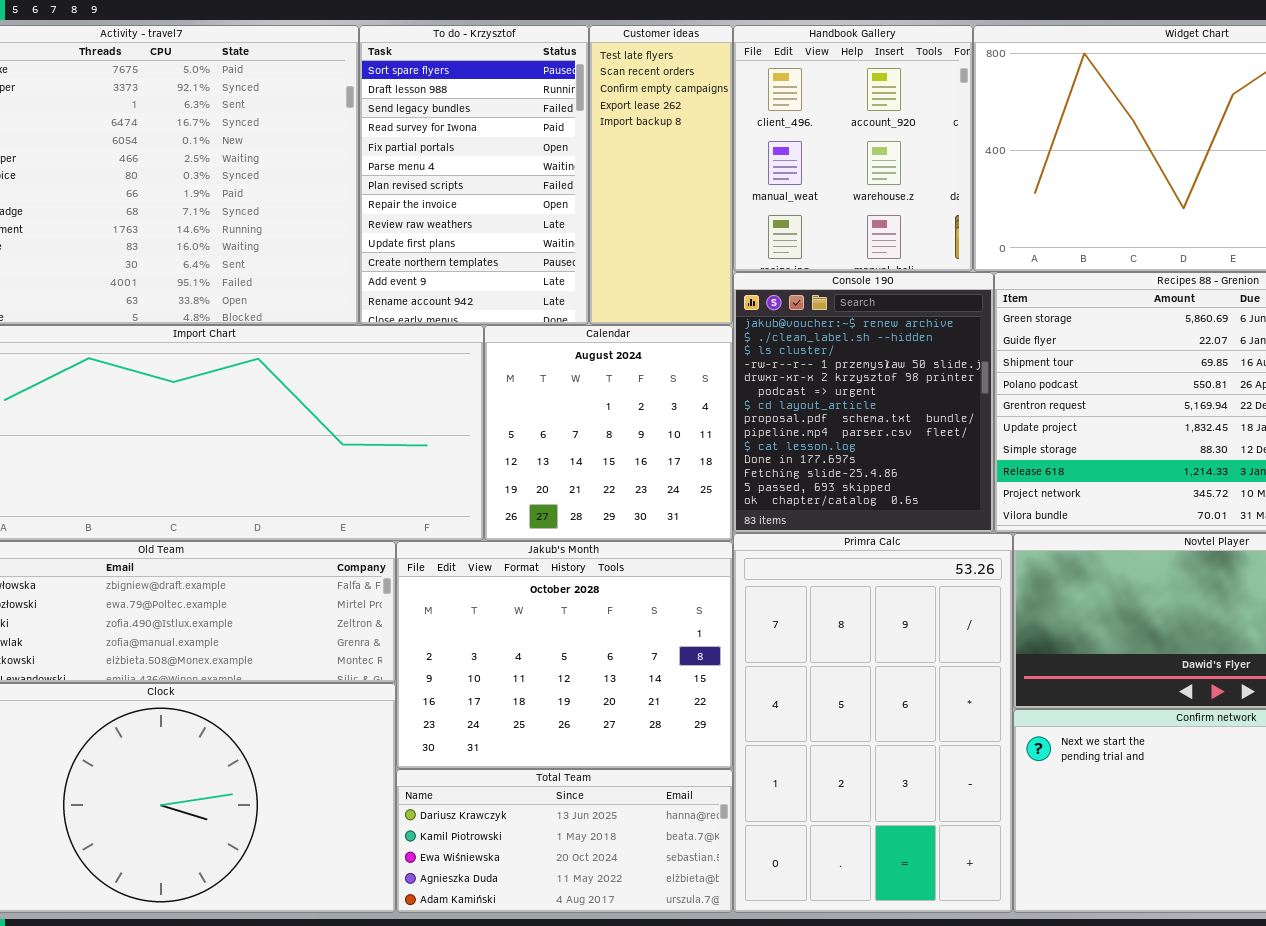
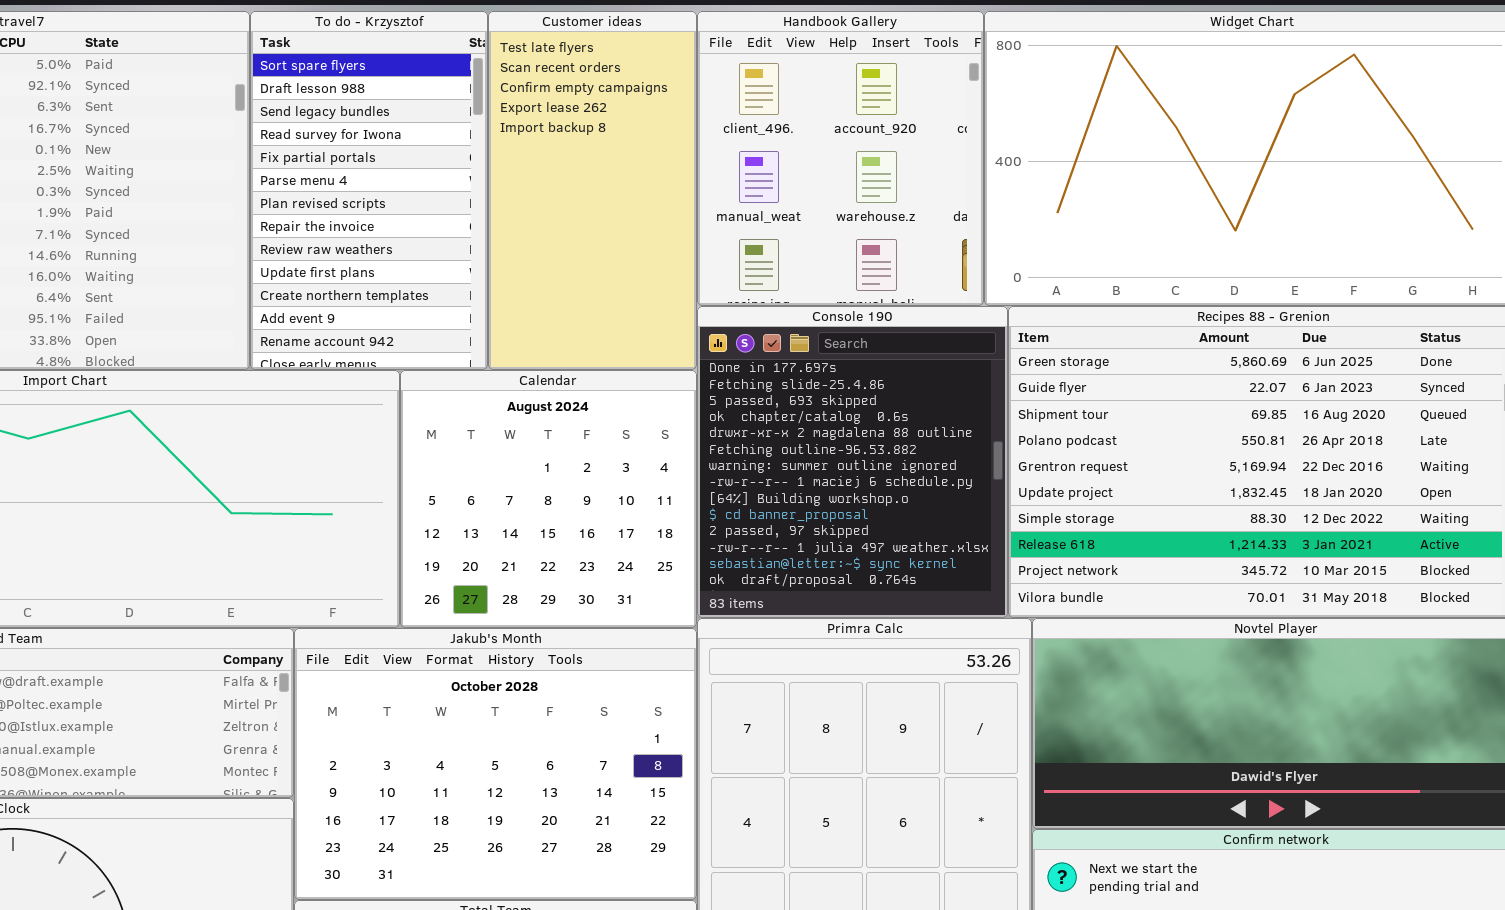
To do - Krzysztof: [359,25,589,325] -> [250,11,488,370], resized
Customer ideas: [589,25,733,325] -> [488,11,697,370], resized
Console 190: [733,272,994,533] -> [697,306,1008,618], scrolled down 10 rows

